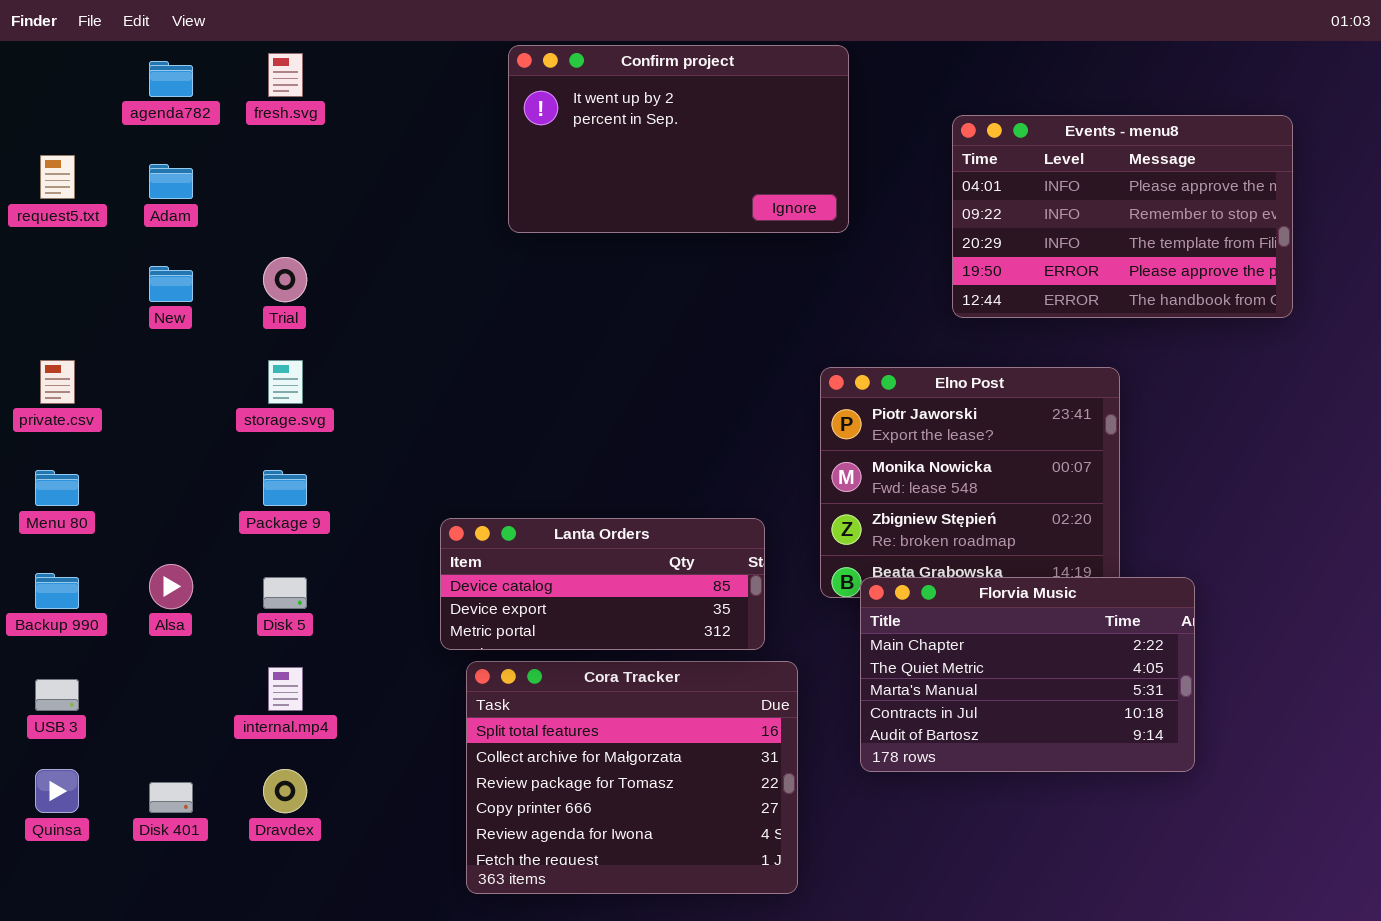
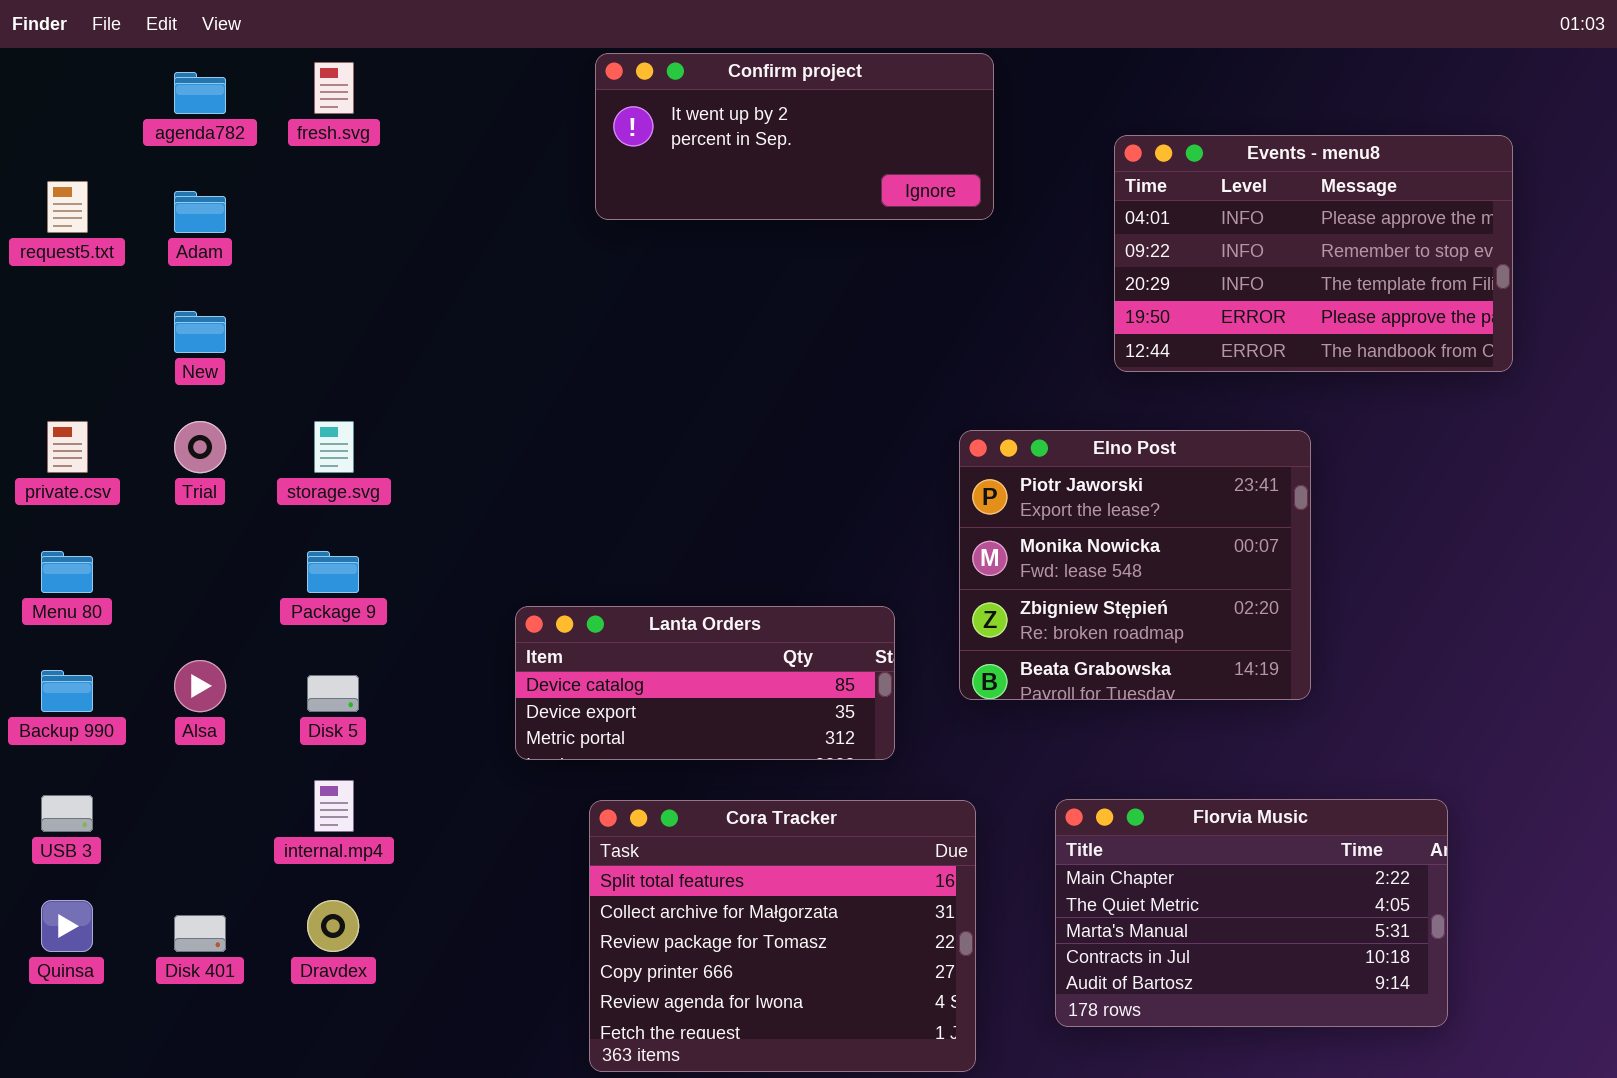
Confirm project: [508,45,849,233] -> [595,53,994,220], resized
Trial: [263,257,307,302] -> [174,421,226,473], moved
Florvia Music: [860,577,1195,772] -> [1055,799,1448,1027], moved
Cora Tracker: [466,661,798,894] -> [589,800,976,1072], moved

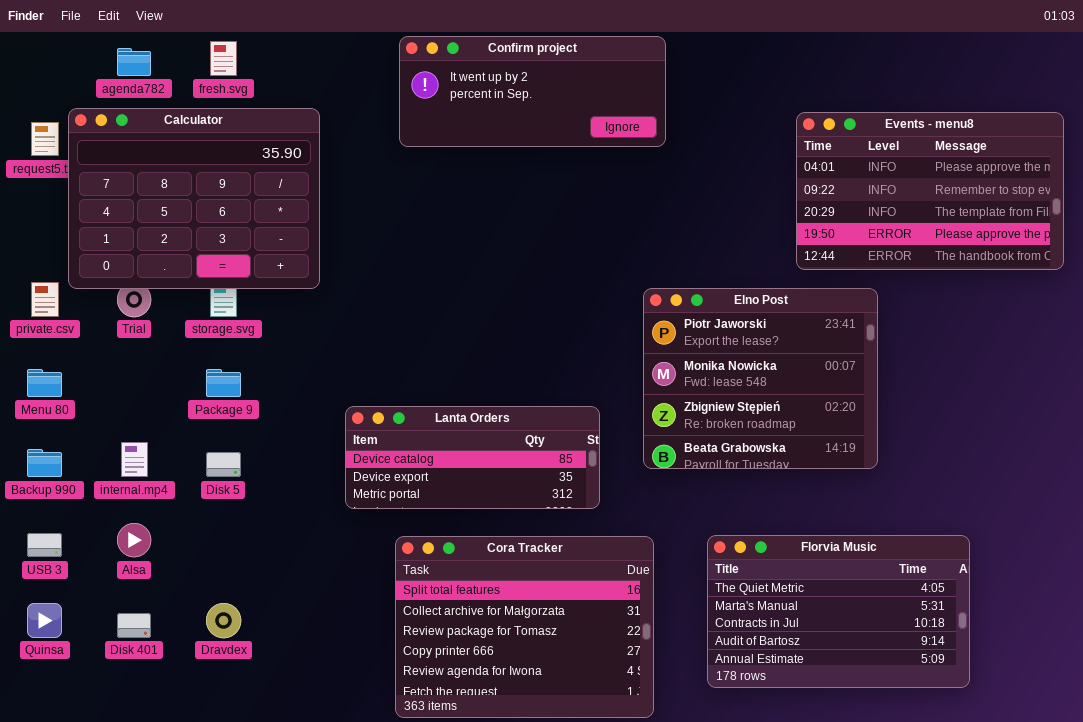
Events - menu8: [1114,135,1513,372] -> [796,112,1064,270], moved
Calculator: none -> [68,108,320,289], opened
Alsa: [174,660,226,712] -> [117,523,151,557], moved
internal.mp4: [314,780,354,832] -> [121,442,148,477], moved
Florvia Music: [1055,799,1448,1027] -> [707,535,970,688], scrolled down 1 row

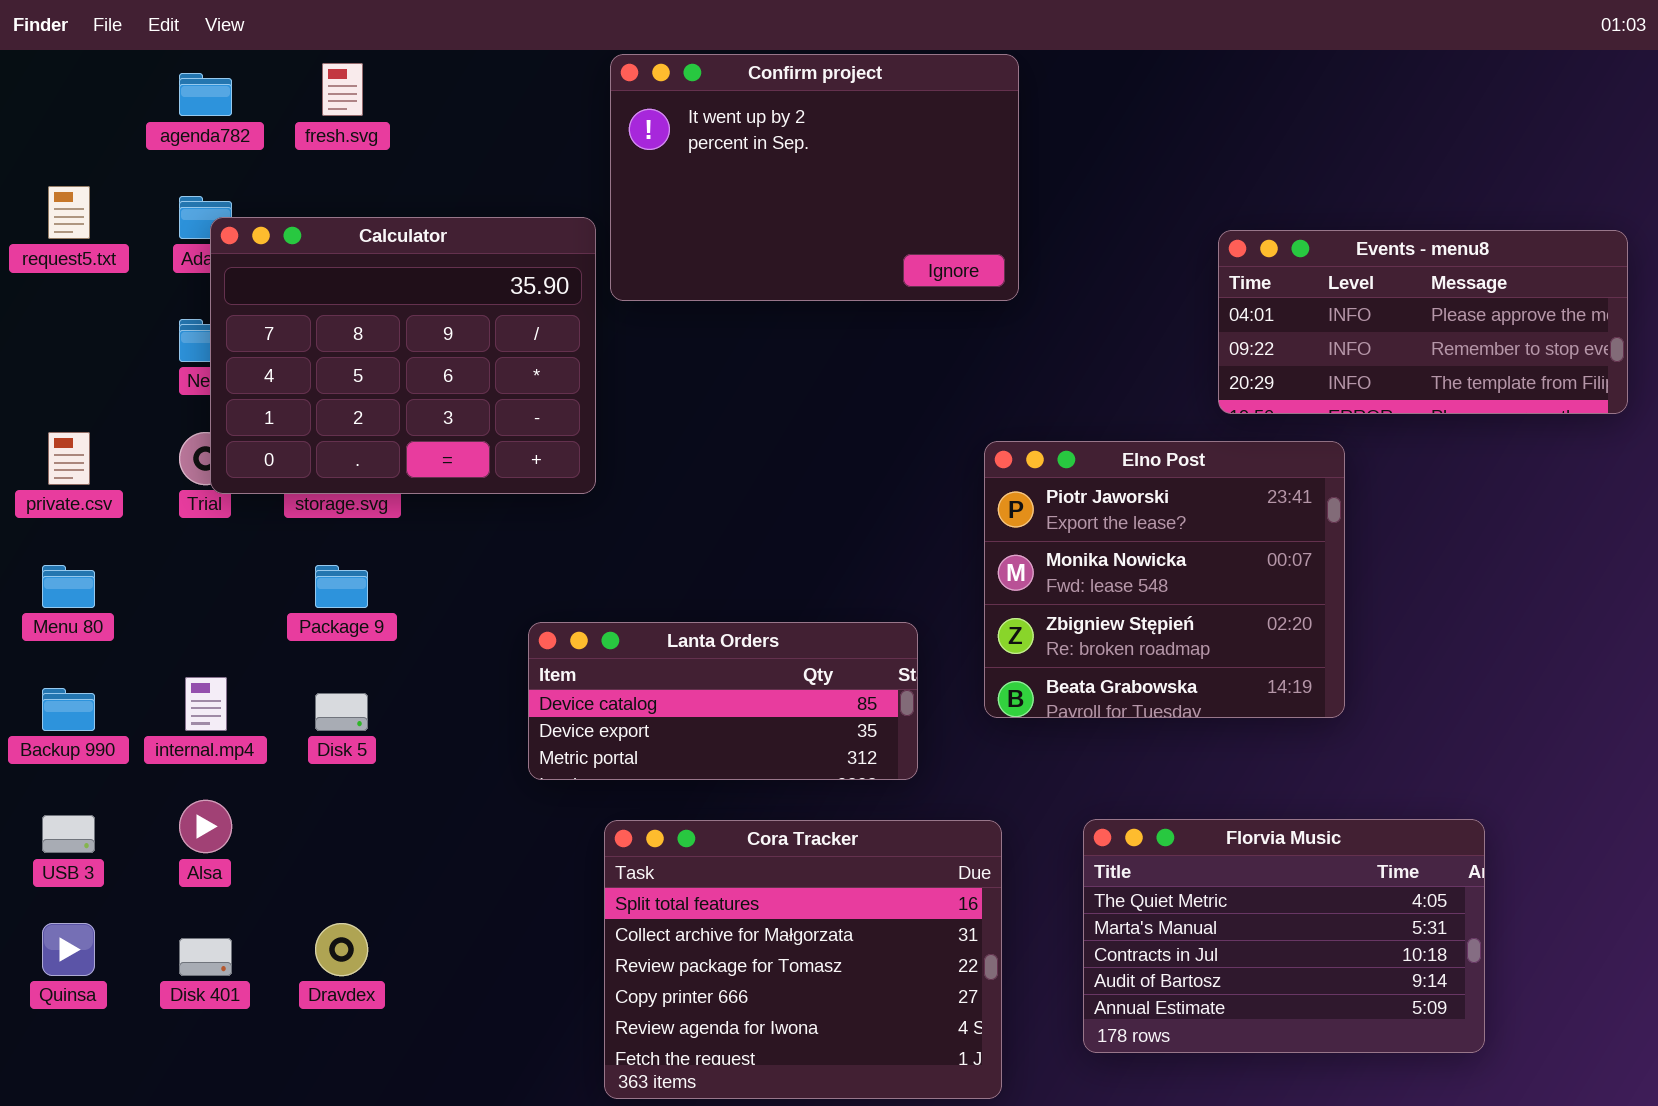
Confirm project: [399,36,666,147] -> [610,54,1019,301], resized
Calculator: [68,108,320,289] -> [210,217,596,494], moved
Events - menu8: [796,112,1064,270] -> [1218,230,1628,414], resized

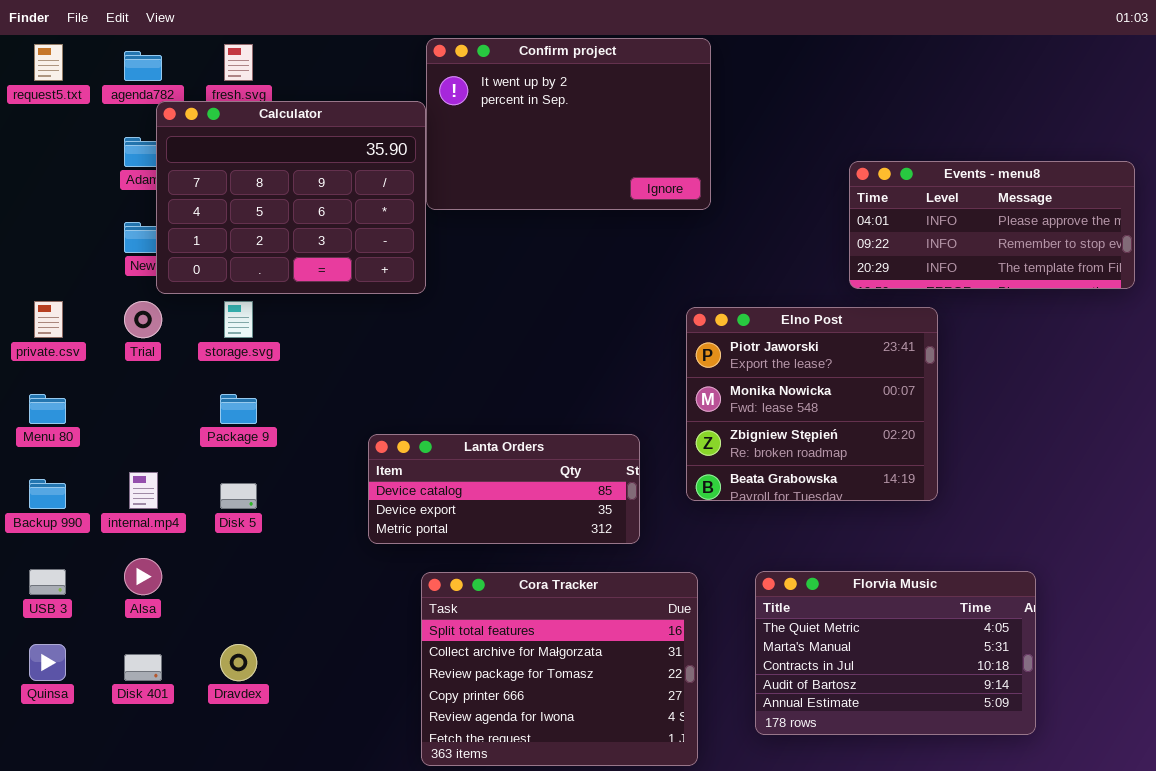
request5.txt: [48,186,90,239] -> [34,44,63,81], moved
Calculator: [210,217,596,494] -> [156,101,426,294], moved

